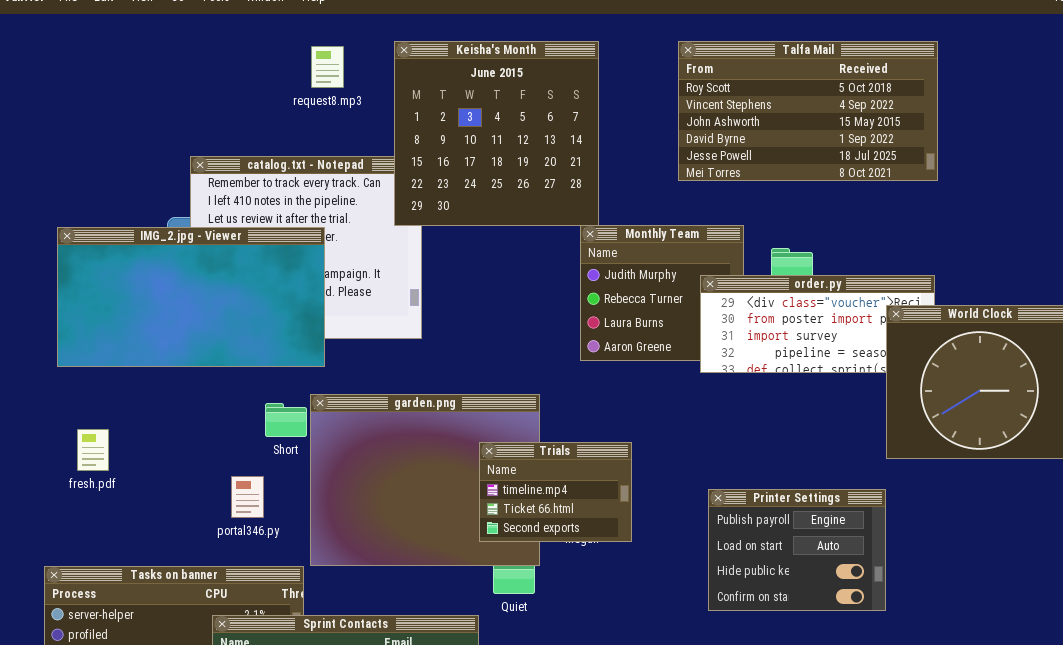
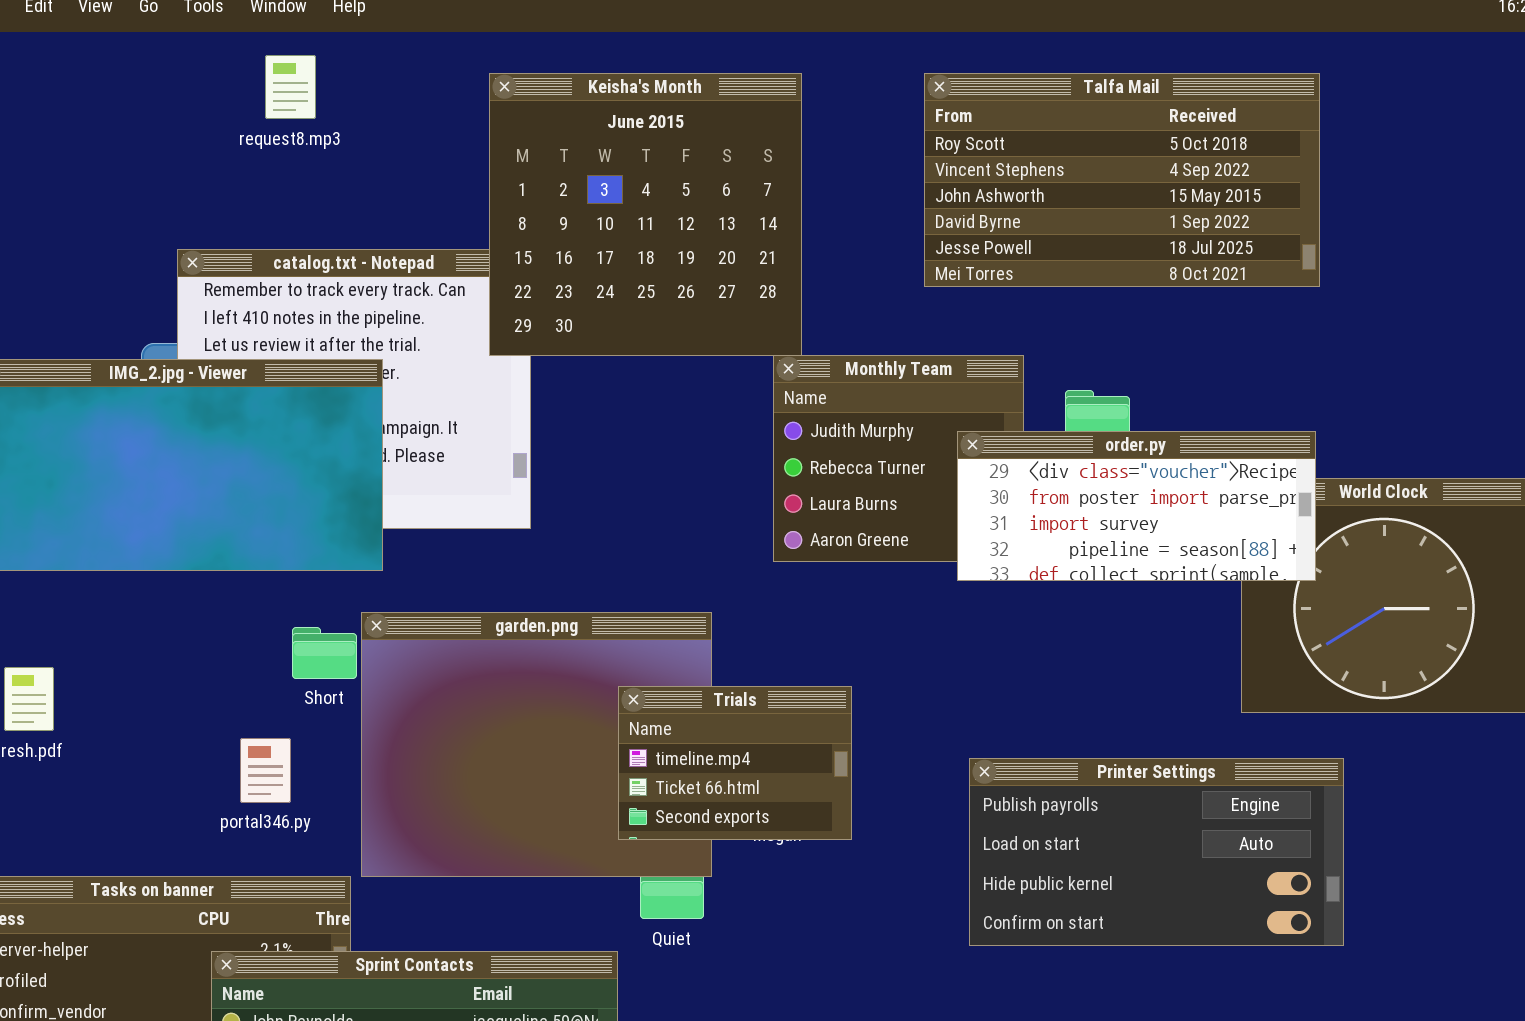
request8.mp3: [311,46,344,88] -> [265,55,316,119], moved
order.py: [700,275,935,373] -> [957,431,1316,581], raised
Printer Settings: [708,489,886,611] -> [969,758,1344,946], resized

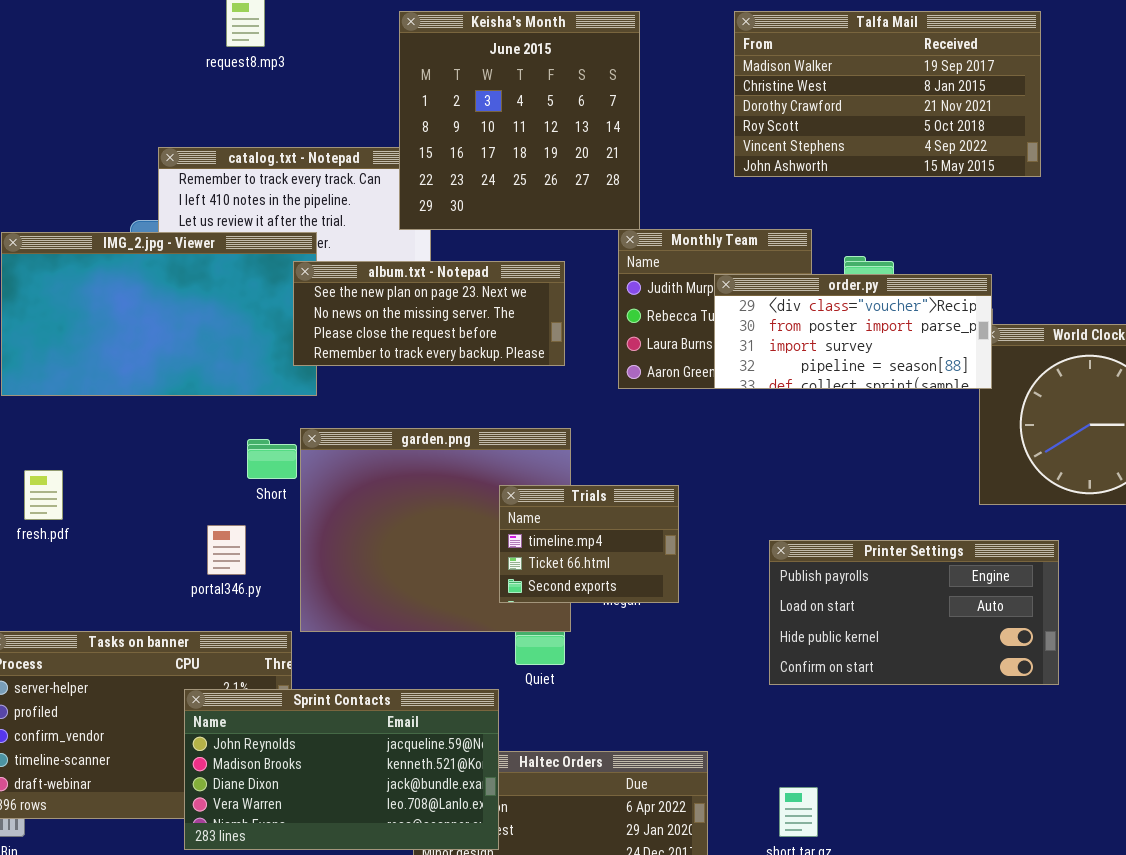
Talfa Mail: [924,73,1320,287] -> [734,11,1041,177], scrolled up 3 rows
album.txt - Notepad: none -> [293,261,565,366], opened
order.py: [957,431,1316,581] -> [714,274,992,389], moved

